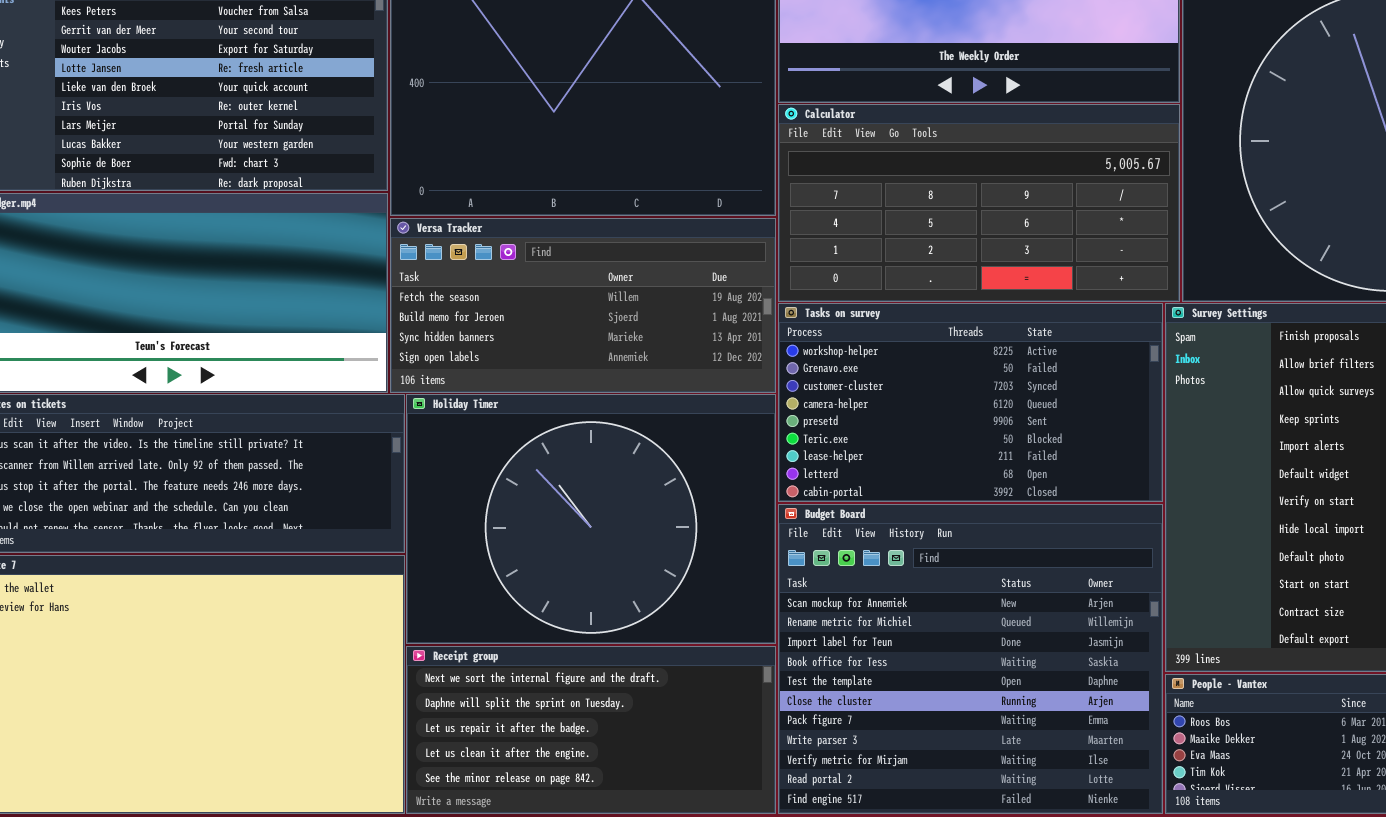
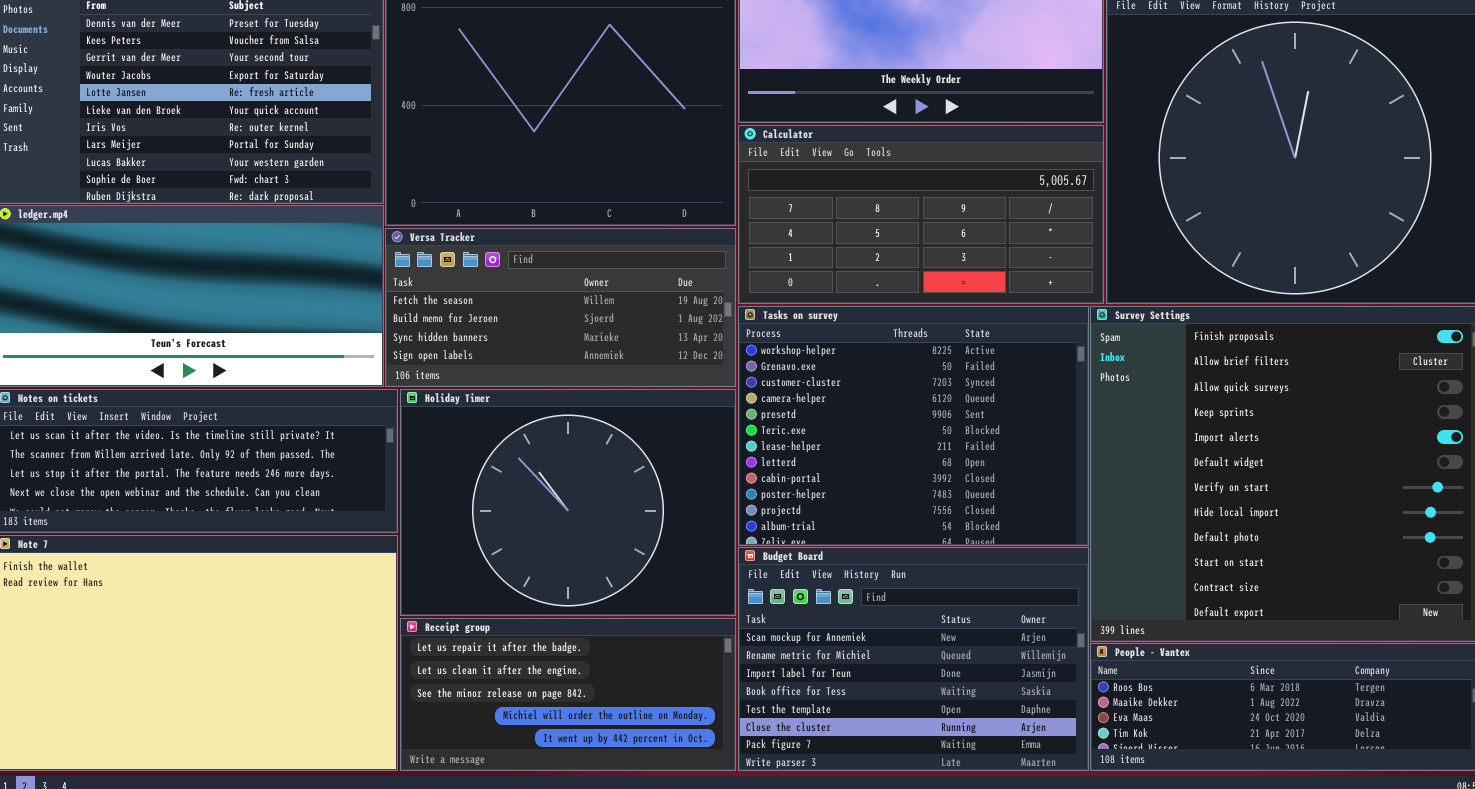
Tasks on survey: [778,303,1163,502] -> [738,306,1089,546], resized
Budget Board: [778,504,1163,814] -> [738,547,1089,771], resized
Receipt group: [406,646,776,814] -> [400,618,736,771], scrolled down 2 rows

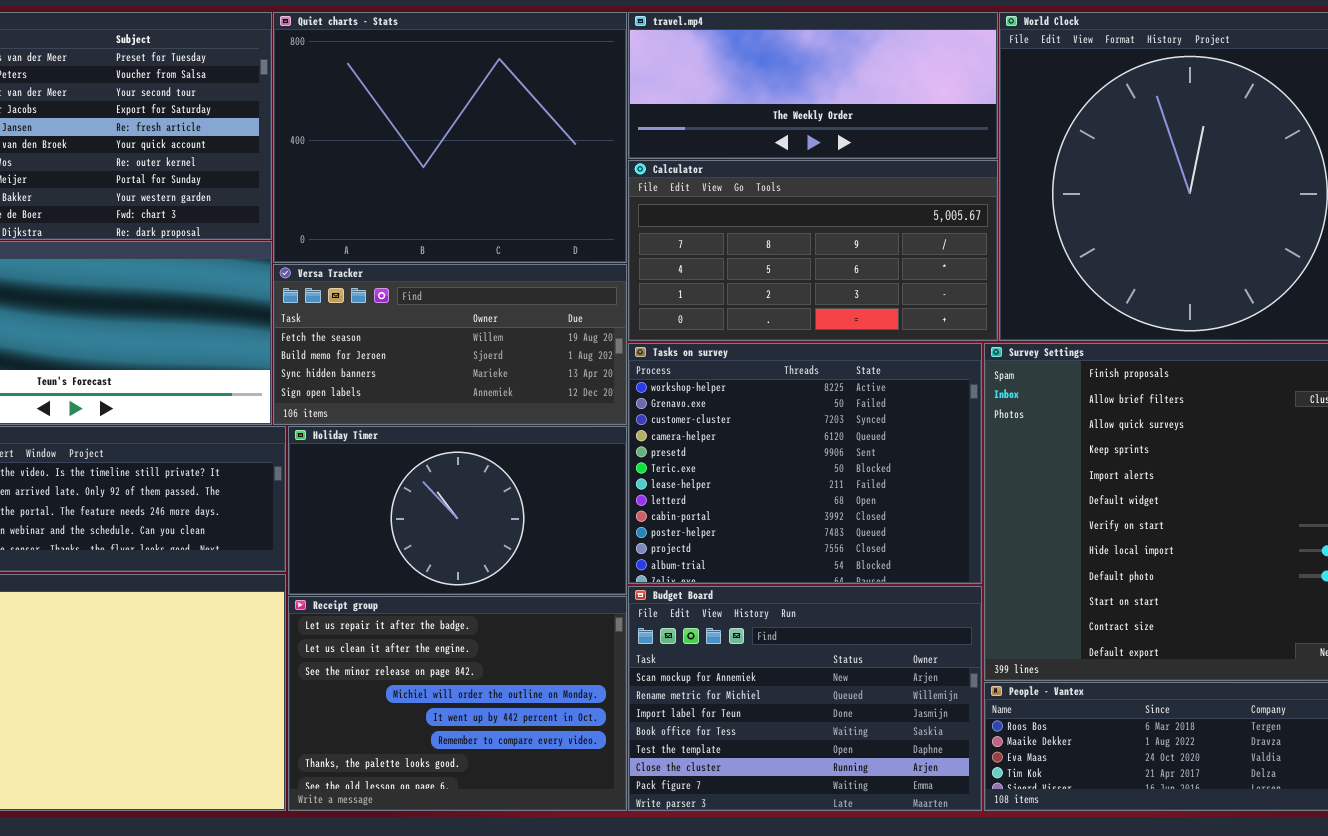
Holiday Timer: [400,389,736,616] -> [288,426,627,595], resized
Receipt group: [400,618,736,771] -> [288,596,627,811], resized

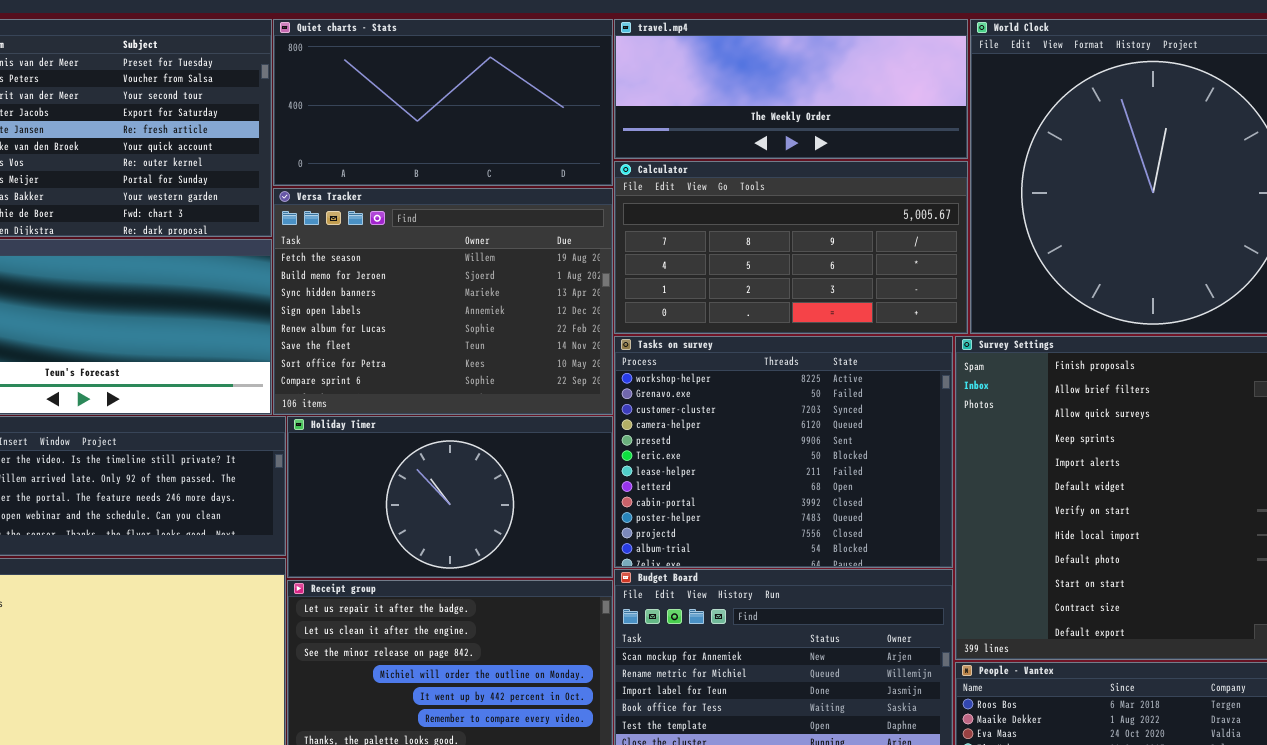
Quiet charts - Stats: [273,12,627,263] -> [273,19,613,186], resized
Versa Tracker: [273,264,627,425] -> [273,188,613,415], resized

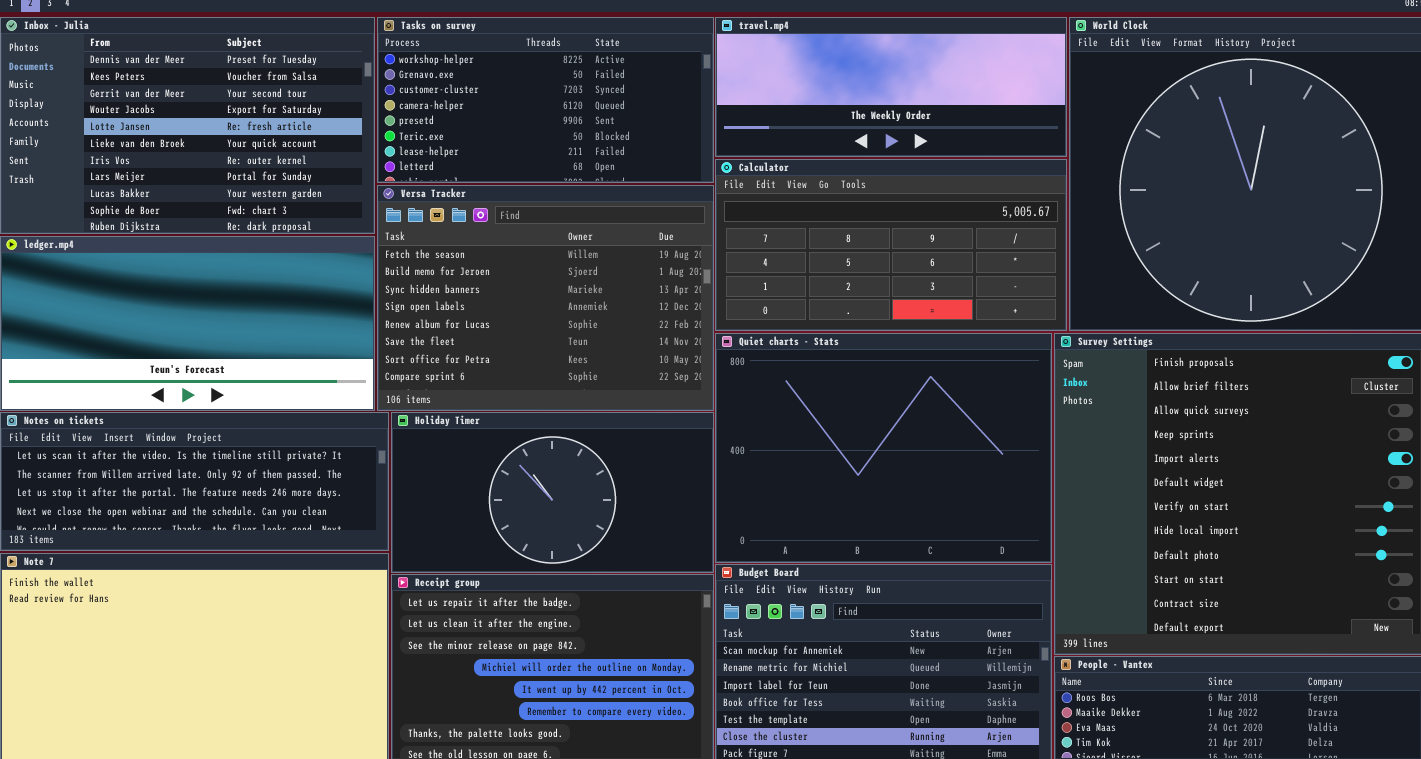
Quiet charts - Stats: [273,19,613,186] -> [715,333,1052,563], moved, resized
Tasks on survey: [614,336,953,568] -> [377,17,714,183], moved, resized

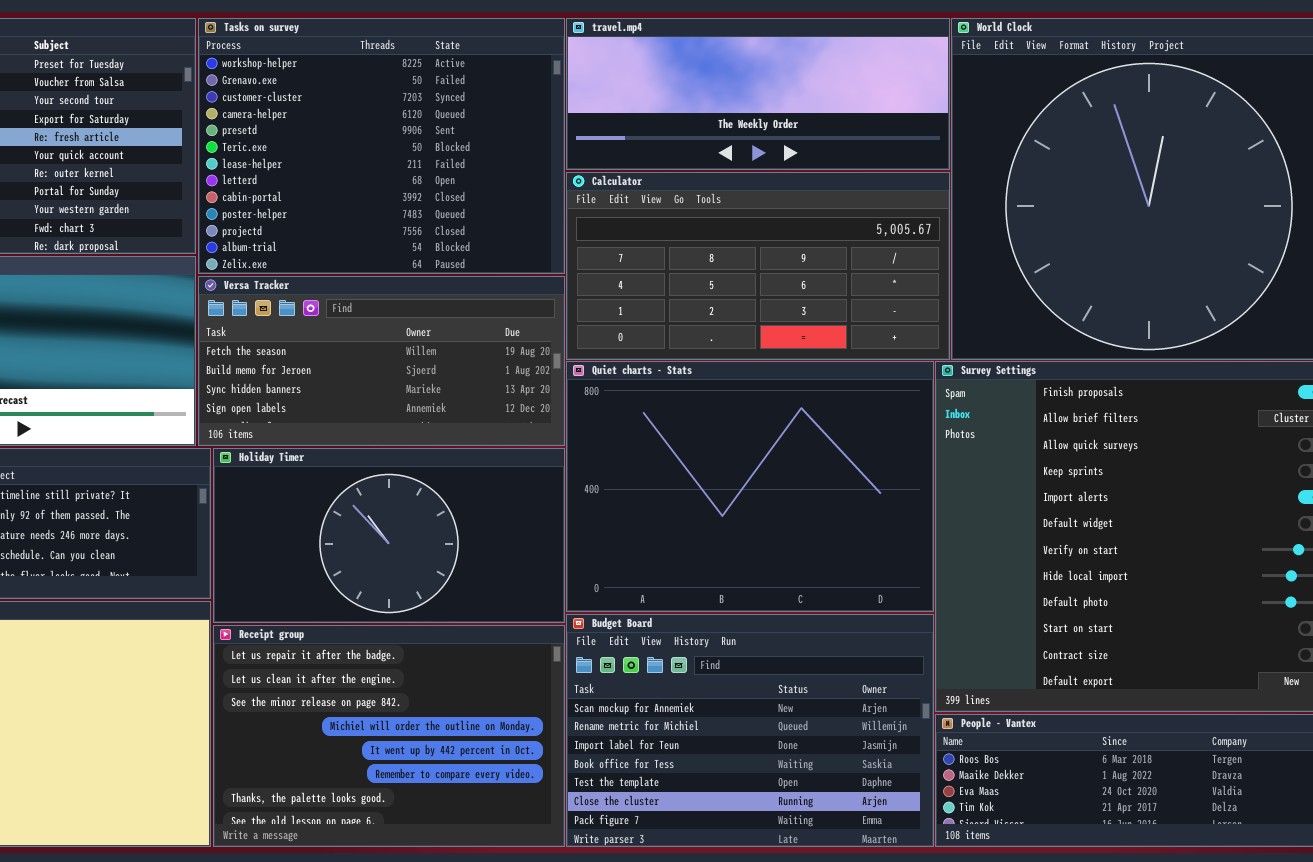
Tasks on survey: [377,17,714,183] -> [198,18,565,274], resized
Versa Tracker: [377,185,714,411] -> [198,276,565,446], resized

